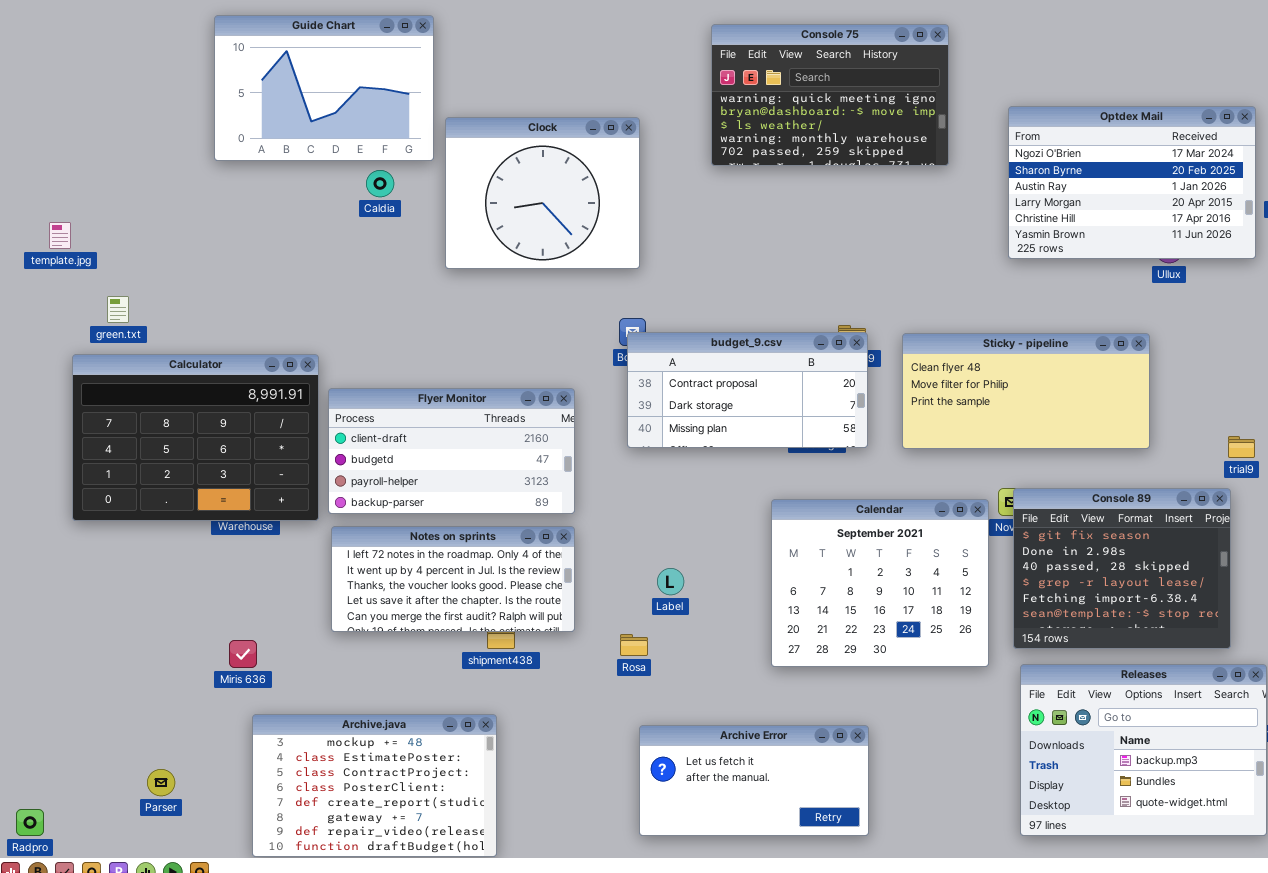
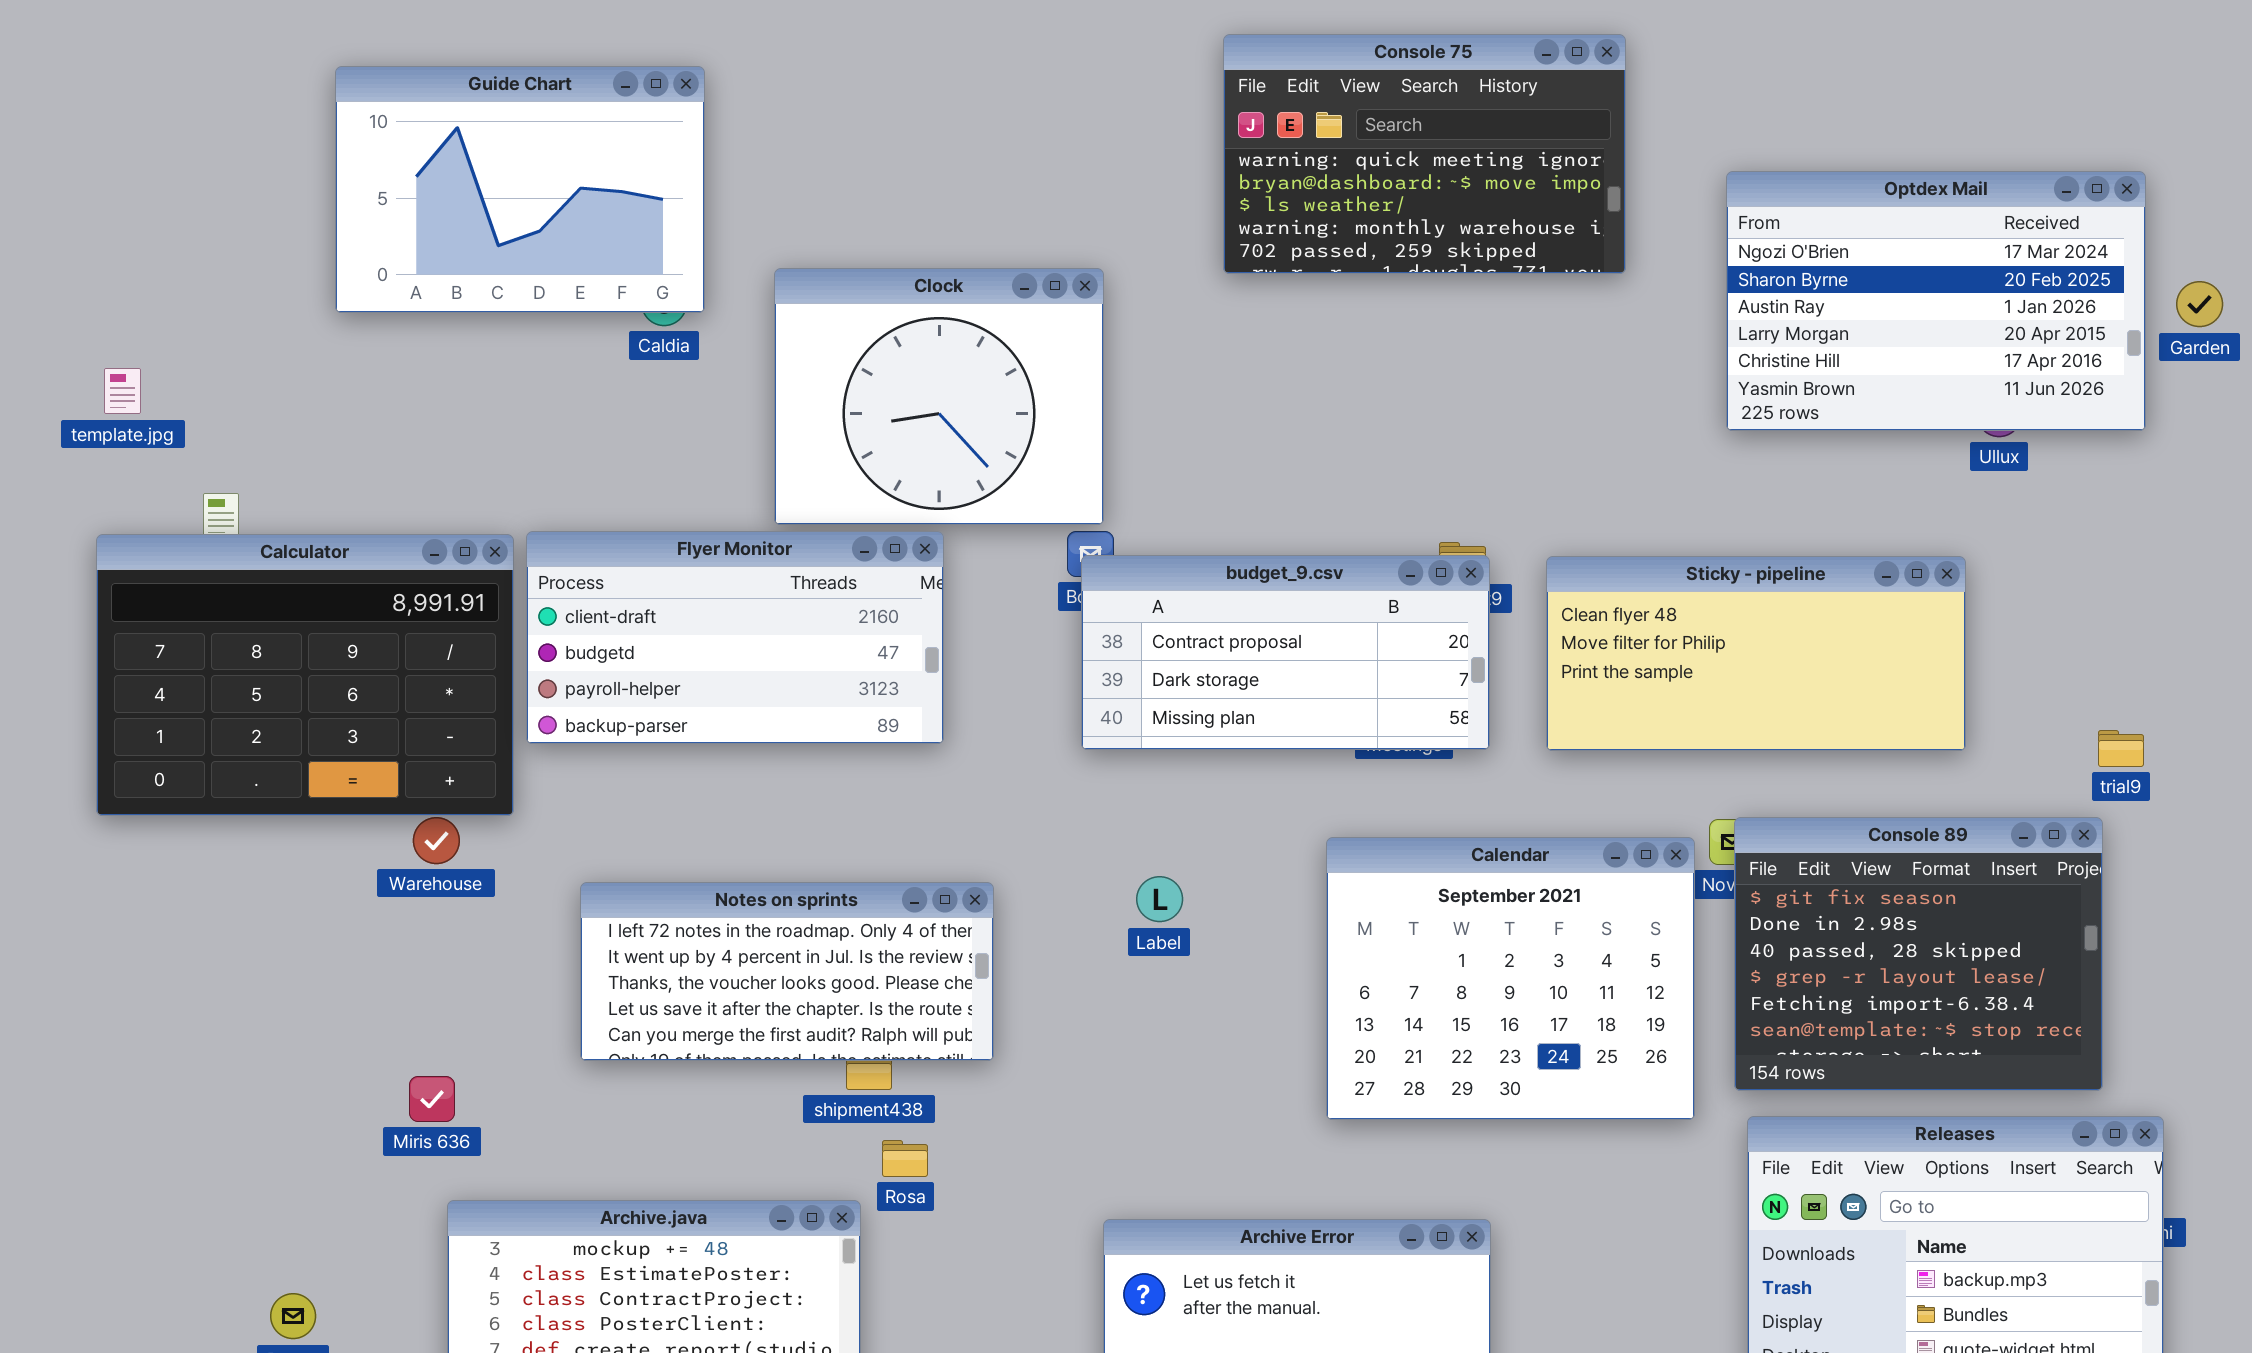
Guide Chart: [214,15,434,161] -> [335,66,705,313], moved
Clock: [445,117,640,269] -> [774,268,1104,525], moved
Calculator: [72,354,319,521] -> [96,534,514,816], moved
Flyer Monitor: [328,388,575,514] -> [526,531,944,744], moved
Label: [657,568,684,595] -> [1136,876,1183,922], moved
Rosa: [620,634,648,656] -> [882,1140,928,1177], moved

